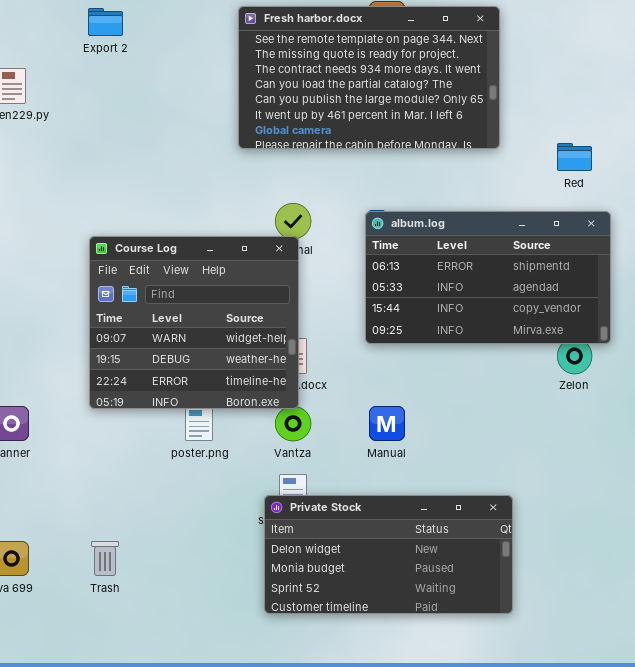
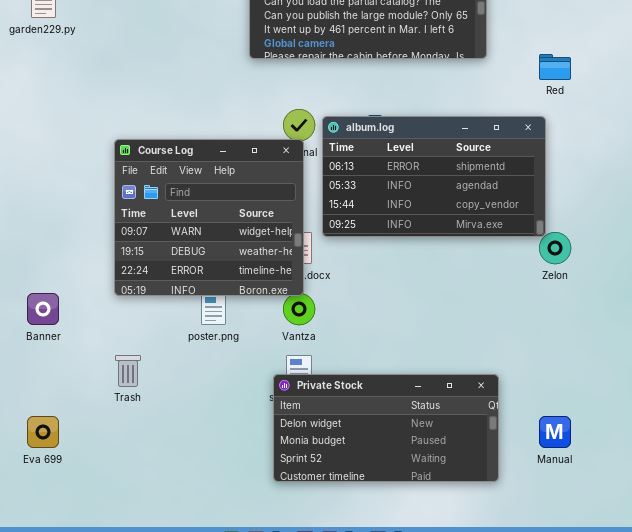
album.log: [365,211,611,344] -> [322,116,546,237], moved
Manual: [369,406,405,441] -> [539,416,571,448], moved
Trash: [91,541,119,576] -> [115,355,141,387], moved

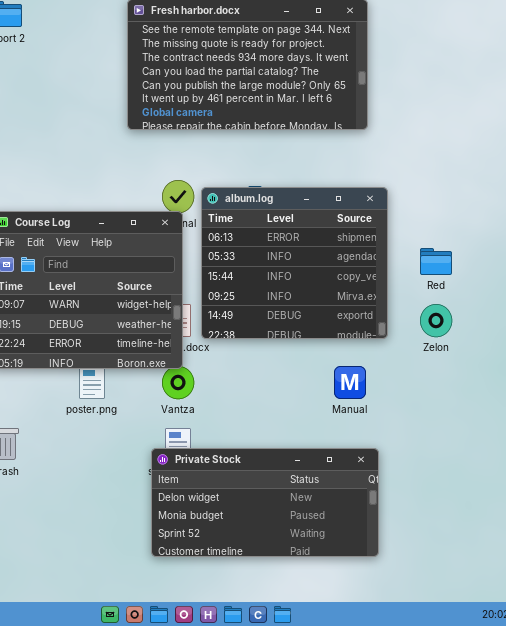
Red: [539,54,571,80] -> [420,248,452,275], moved
album.log: [322,116,546,237] -> [201,187,388,339], resized
Manual: [539,416,571,448] -> [334,366,366,399], moved

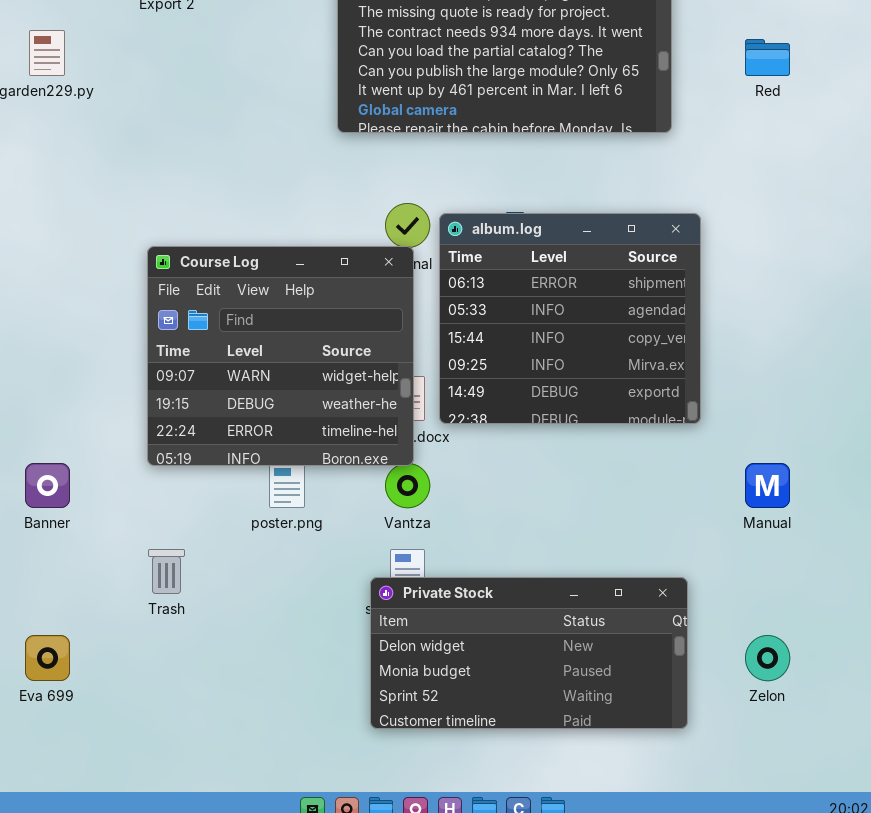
Red: [420,248,452,275] -> [745,39,790,76], moved
Zelon: [420,304,452,337] -> [745,635,790,681], moved
Manual: [334,366,366,399] -> [745,463,790,508], moved

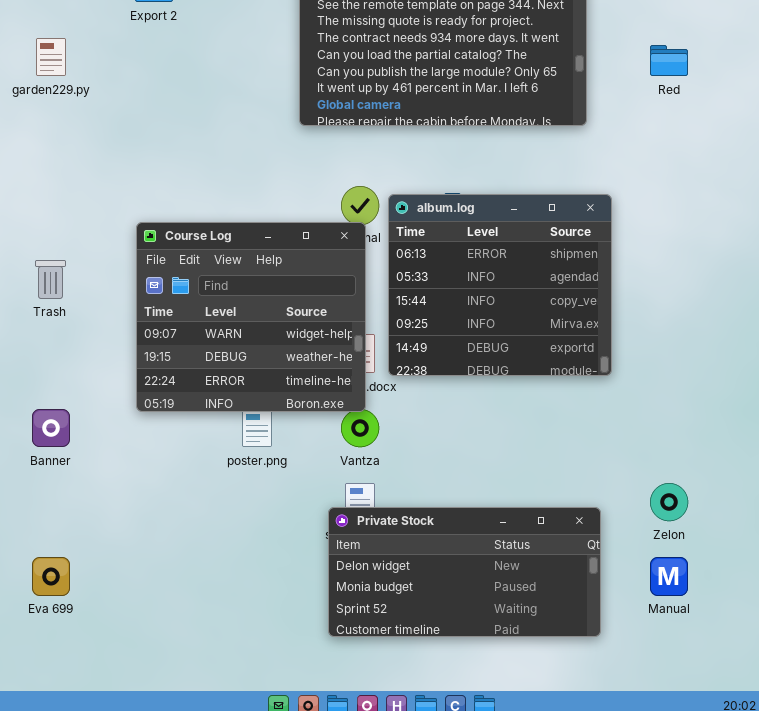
Manual: [745,463,790,508] -> [650,557,688,596], moved
Trash: [148,549,185,594] -> [35,260,66,299], moved
Zelon: [745,635,790,681] -> [650,483,688,521], moved

